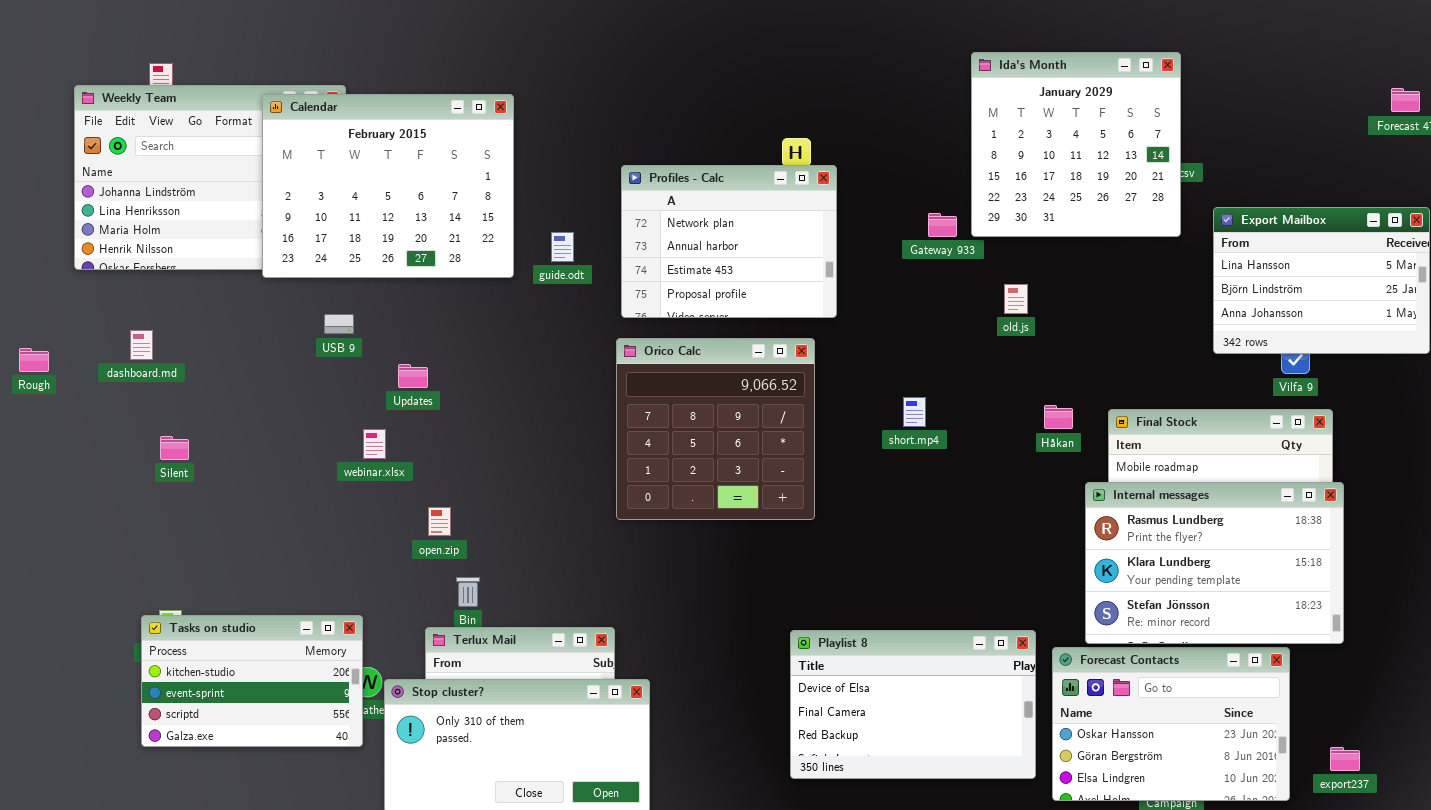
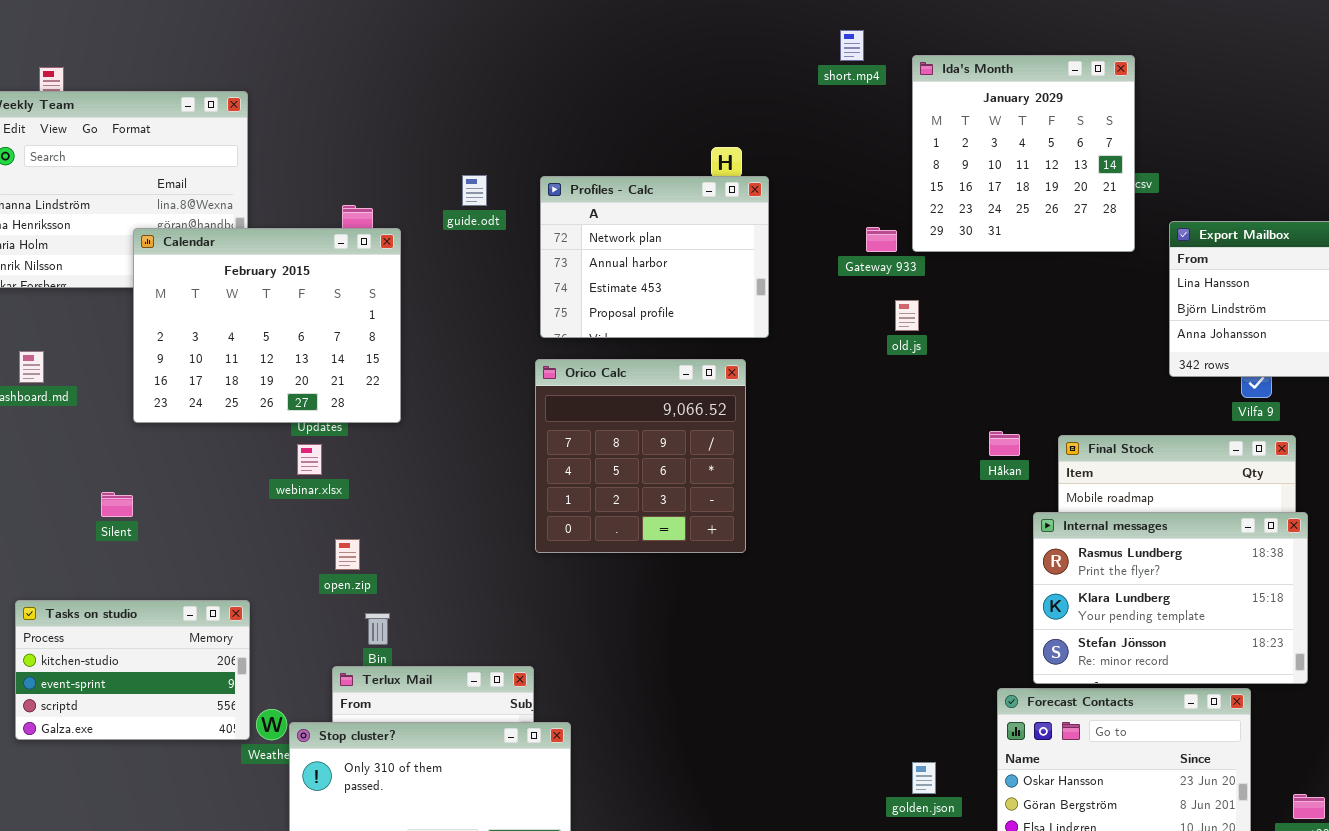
Calendar: [262,94,514,278] -> [133,228,401,423], moved
guide.odt: [551,232,574,262] -> [462,175,487,206], moved
old.js: [1004,284,1028,314] -> [895,300,919,331], moved
short.mp4: [903,397,926,427] -> [840,30,864,61], moved
webinar.xlsx: [363,429,386,459] -> [297,444,322,475], moved
Silent: [160,436,189,460] -> [101,492,133,517], moved
Tasks on studio: [141,615,363,747] -> [15,600,250,740], moved
Playlist 8: [790,630,1036,779] -> none, closed

